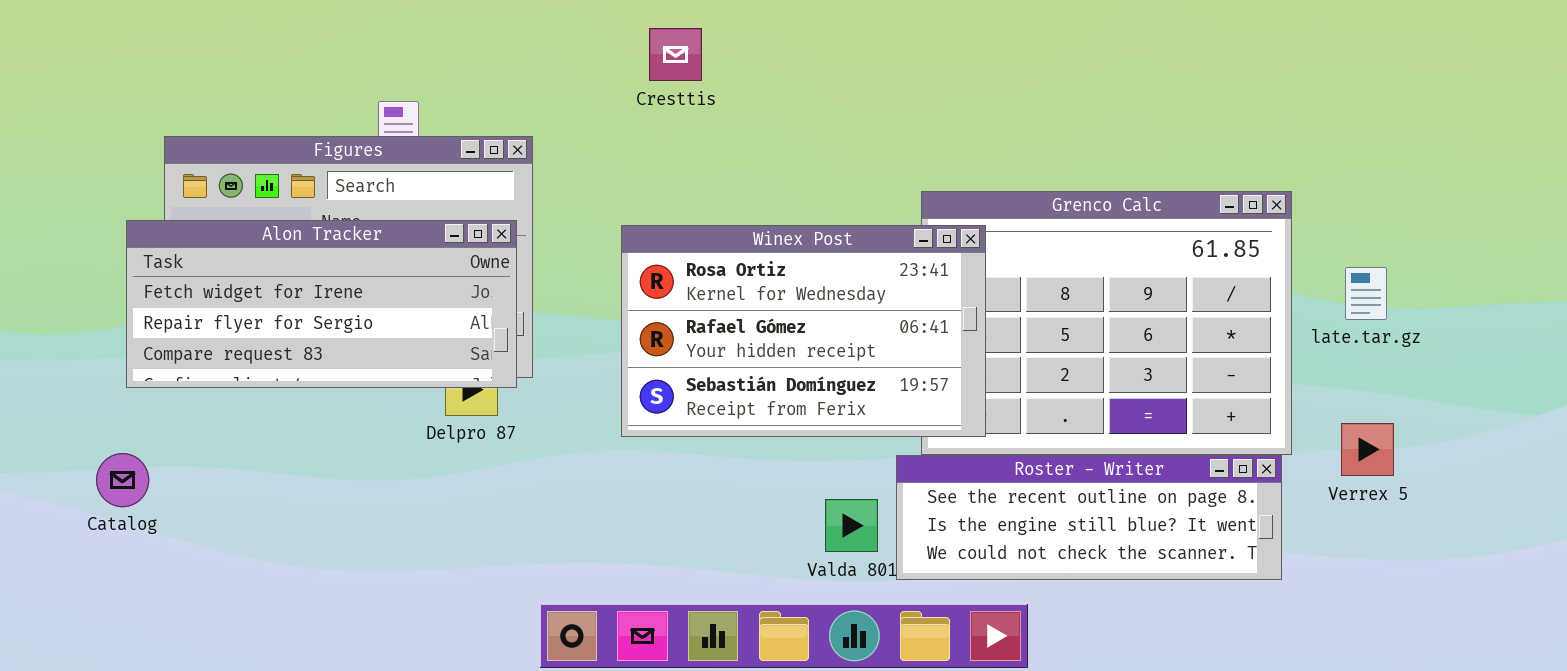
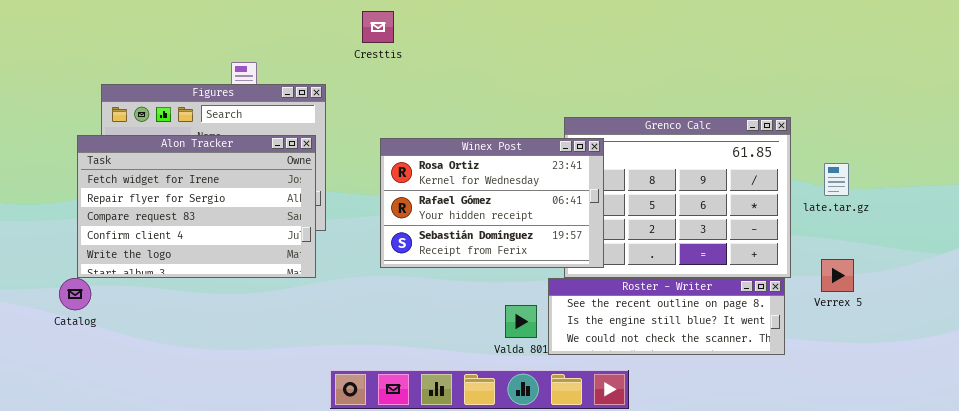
Cresttis: [649,28,702,81] -> [362,11,394,43], moved
Alon Tracker: [126,220,517,388] -> [77,135,316,278], resized

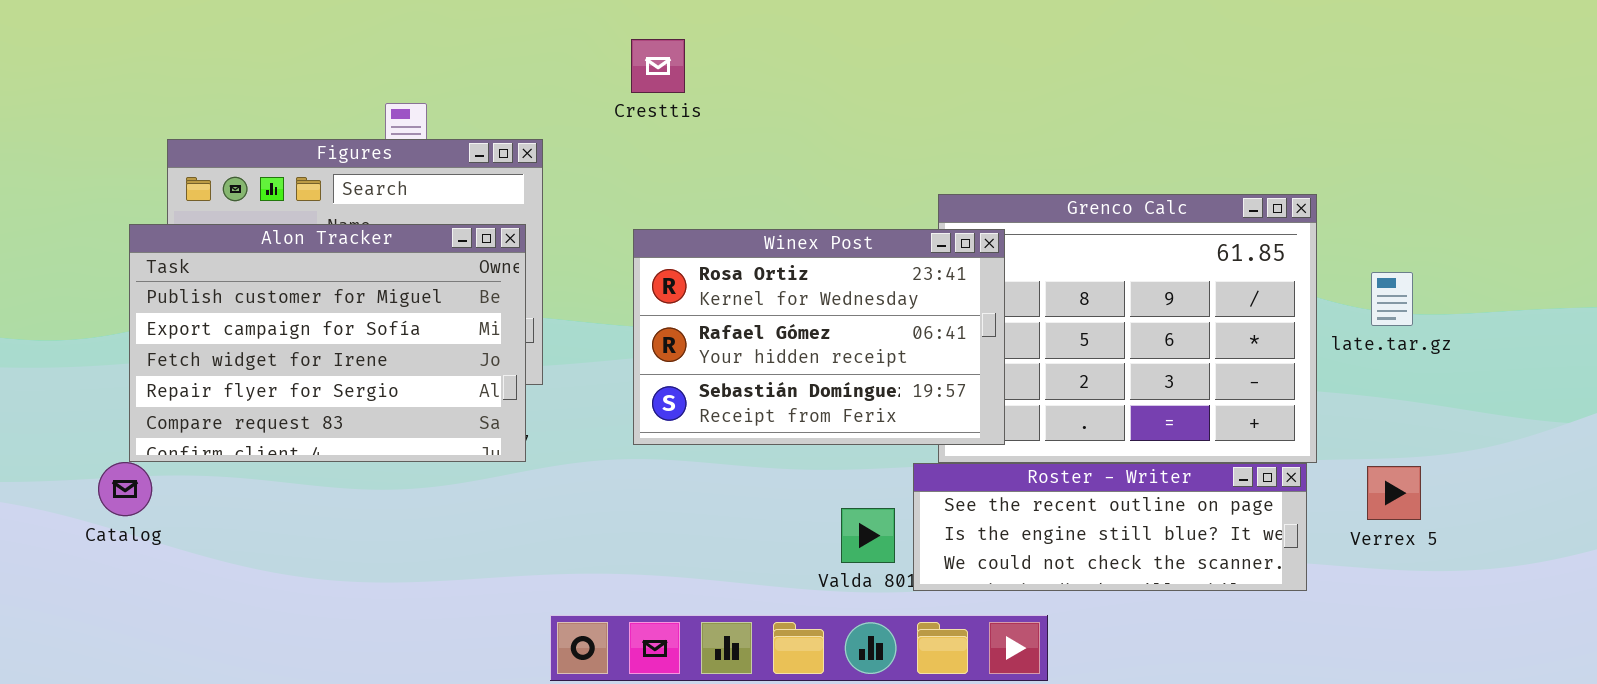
Cresttis: [362,11,394,43] -> [631,39,685,93], moved
Alon Tracker: [77,135,316,278] -> [129,224,526,462], scrolled up 2 rows
Verrex 5: [821,259,854,292] -> [1367,466,1421,520], moved

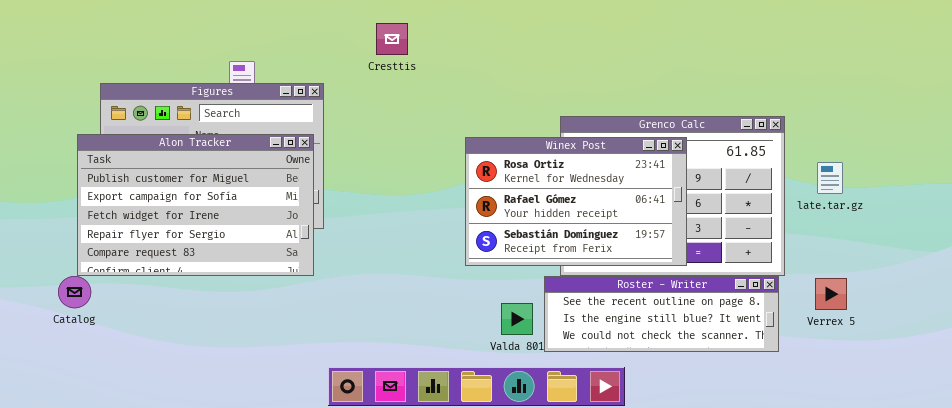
Winex Post: [633,229,1005,445] -> [465,137,687,266], moved

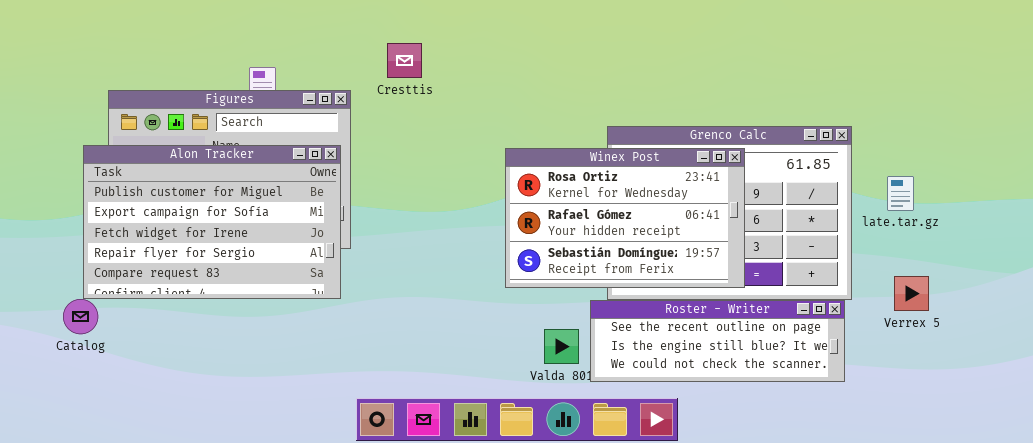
Cresttis: [376,23,408,55] -> [387,43,422,78], moved
Verrex 5: [815,278,847,310] -> [894,276,929,311], moved

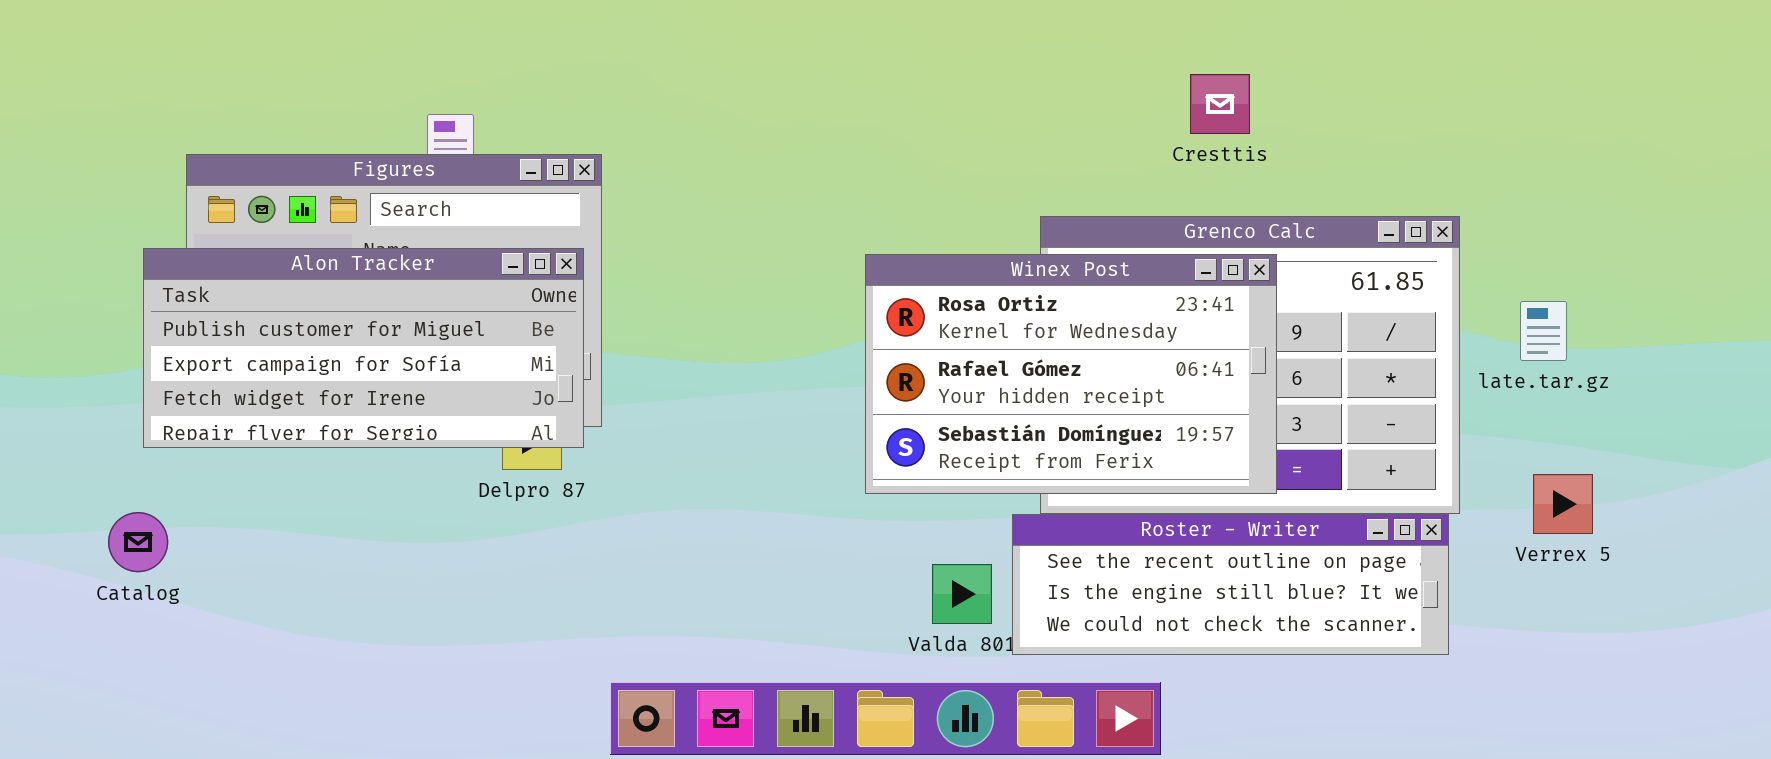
Cresttis: [387,43,422,78] -> [1190,74,1250,134], moved
Alon Tracker: [83,145,341,299] -> [143,248,584,448], resized

